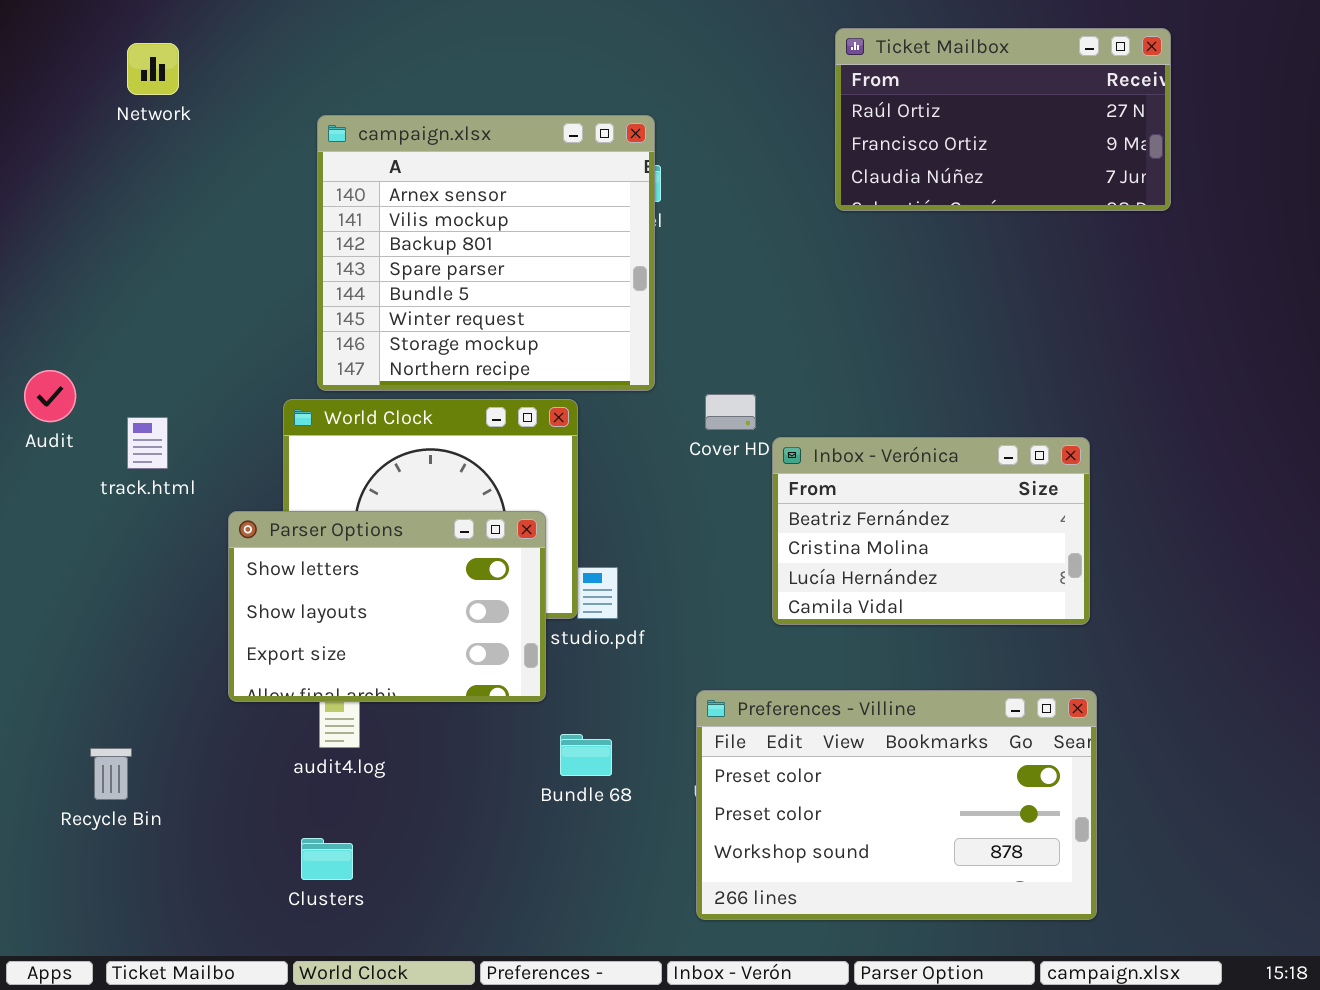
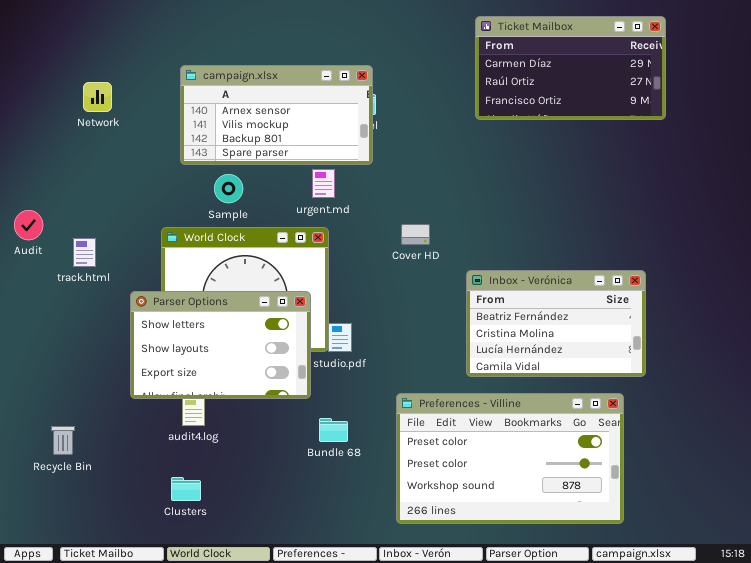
Ticket Mailbox: [835,28,1171,211] -> [475,16,666,120], scrolled up 1 row
Network: [127,43,179,95] -> [83,82,112,112], moved
campaign.xlsx: [317,115,655,391] -> [180,65,373,165], resized
Inbox - Verónica: [772,437,1090,625] -> [466,270,646,377], moved

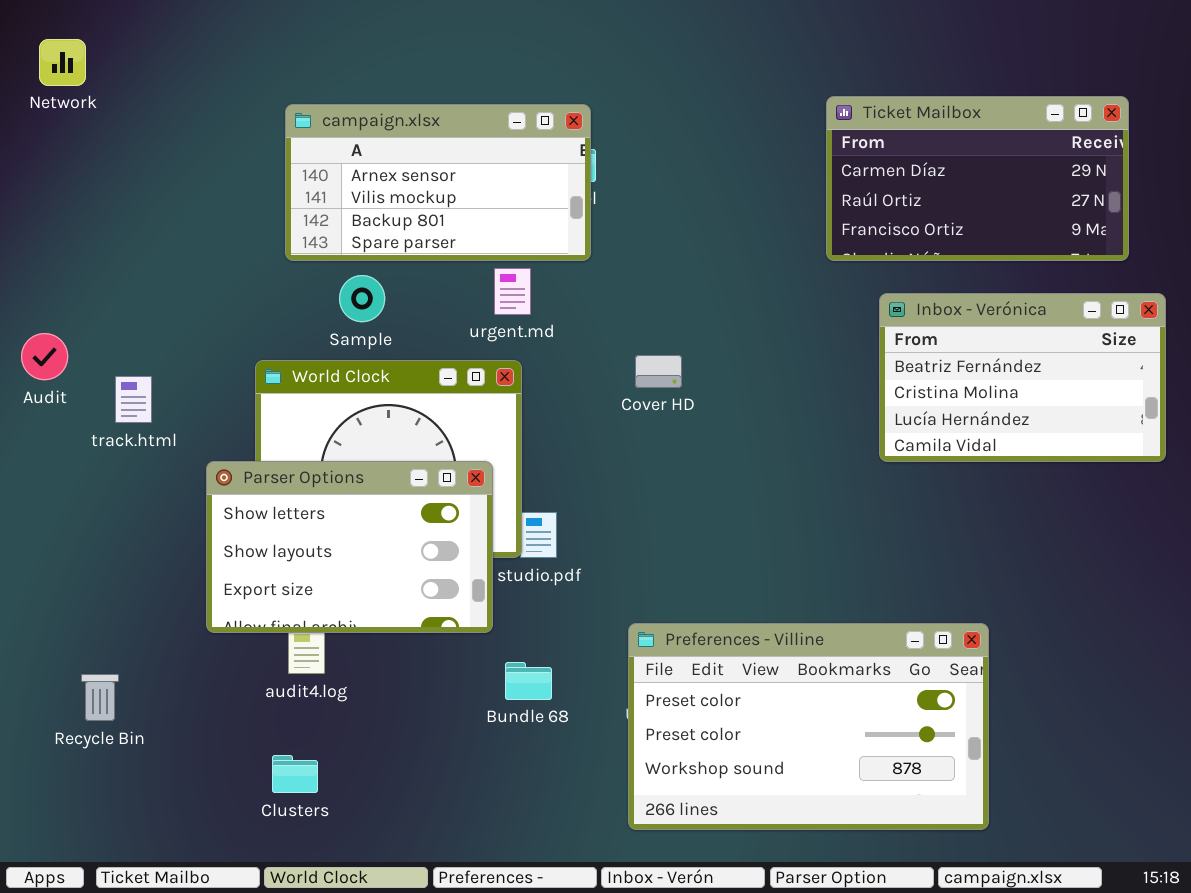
Ticket Mailbox: [475,16,666,120] -> [826,96,1129,261], moved
Network: [83,82,112,112] -> [39,39,86,86], moved
Inbox - Verónica: [466,270,646,377] -> [879,293,1166,462], moved

